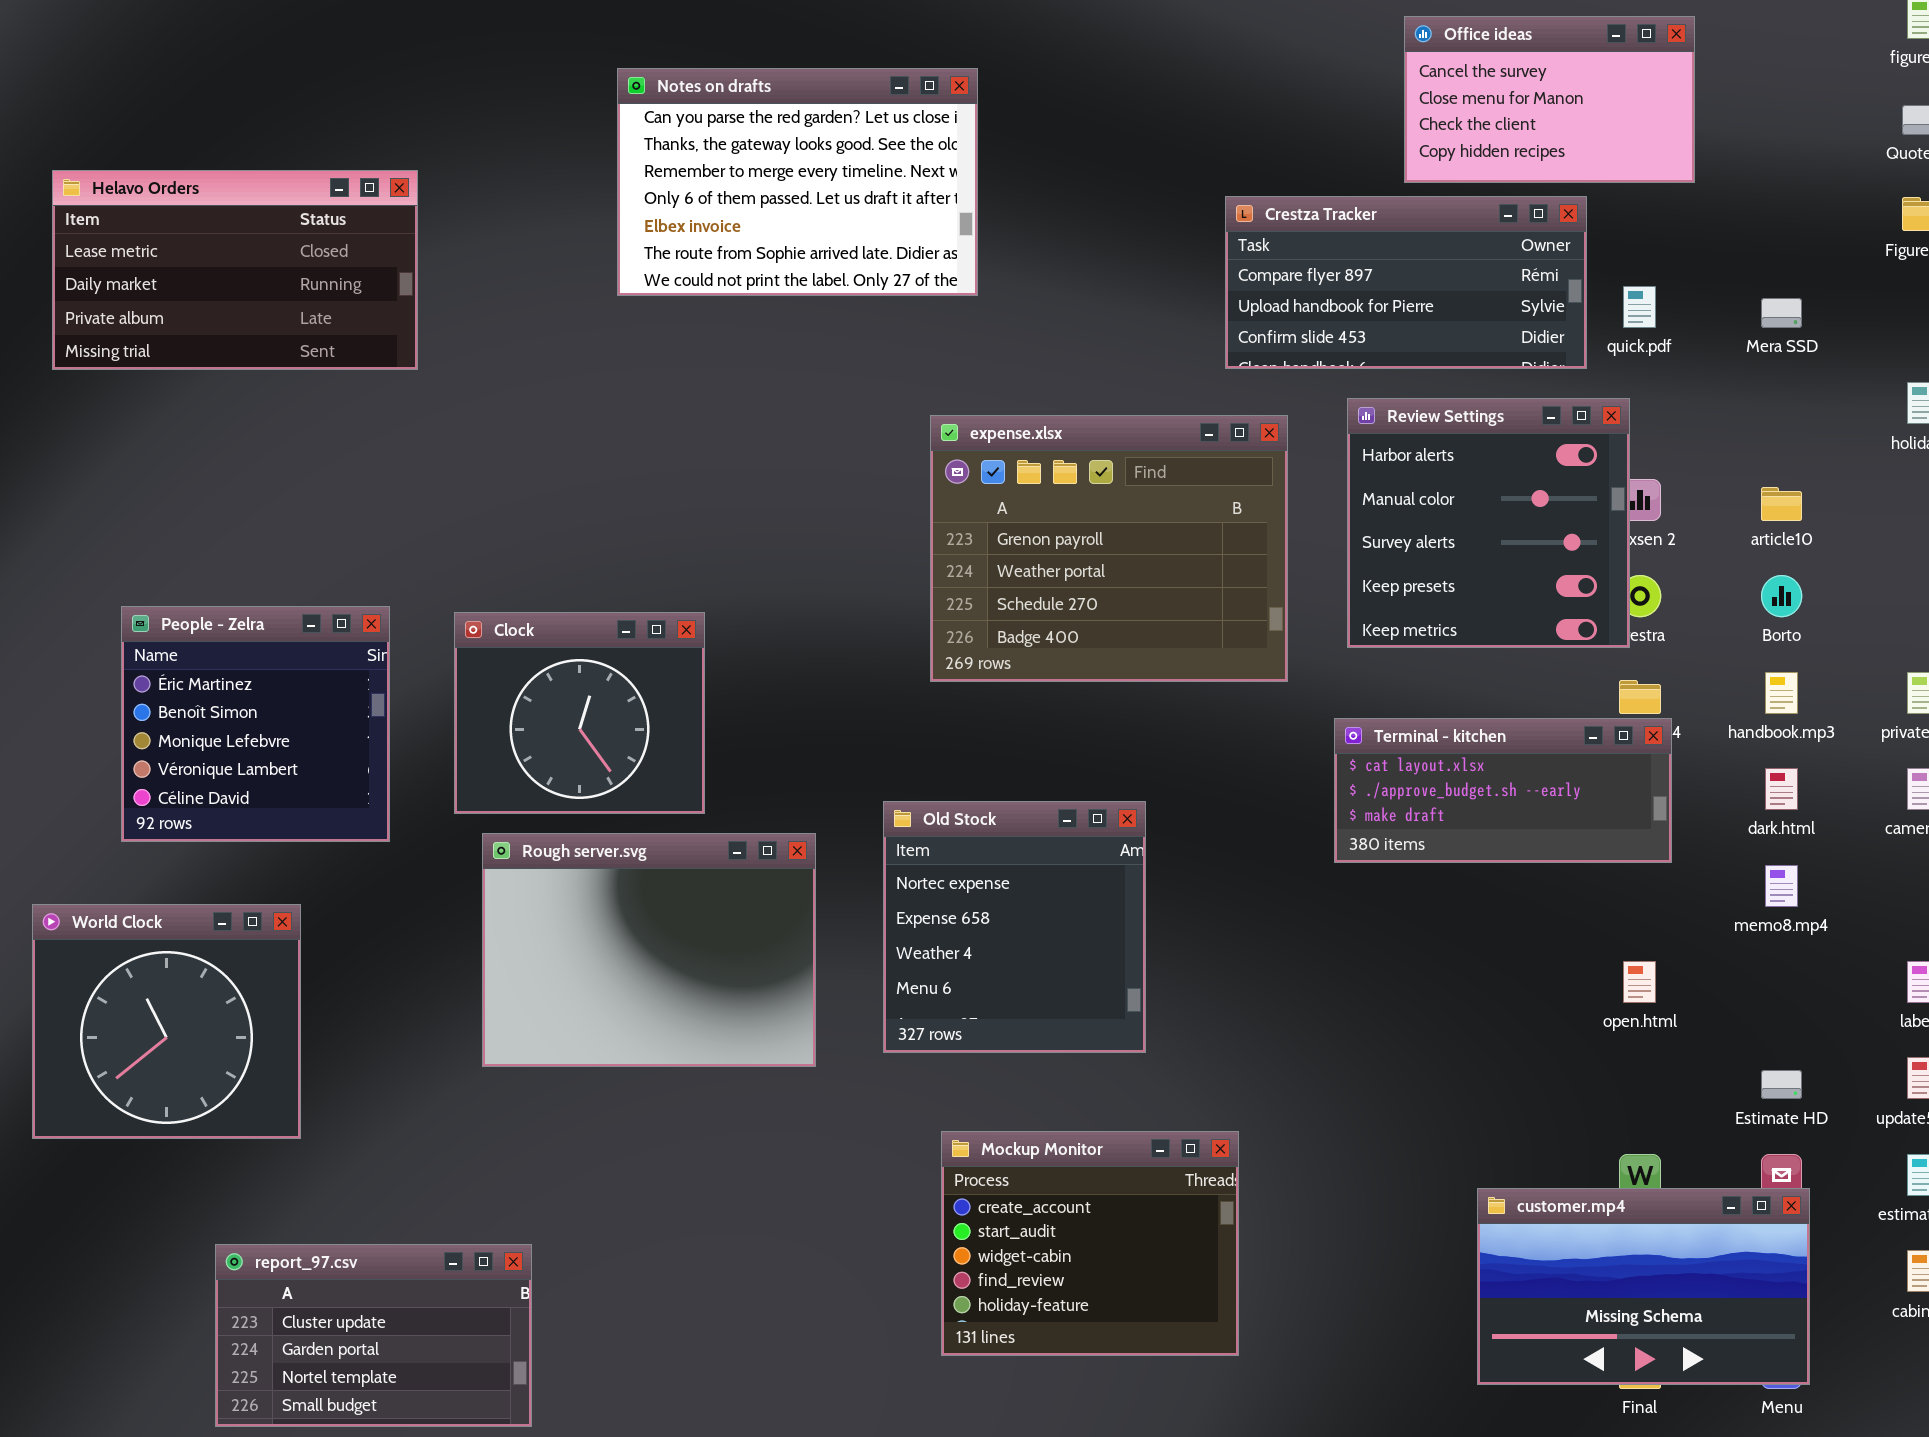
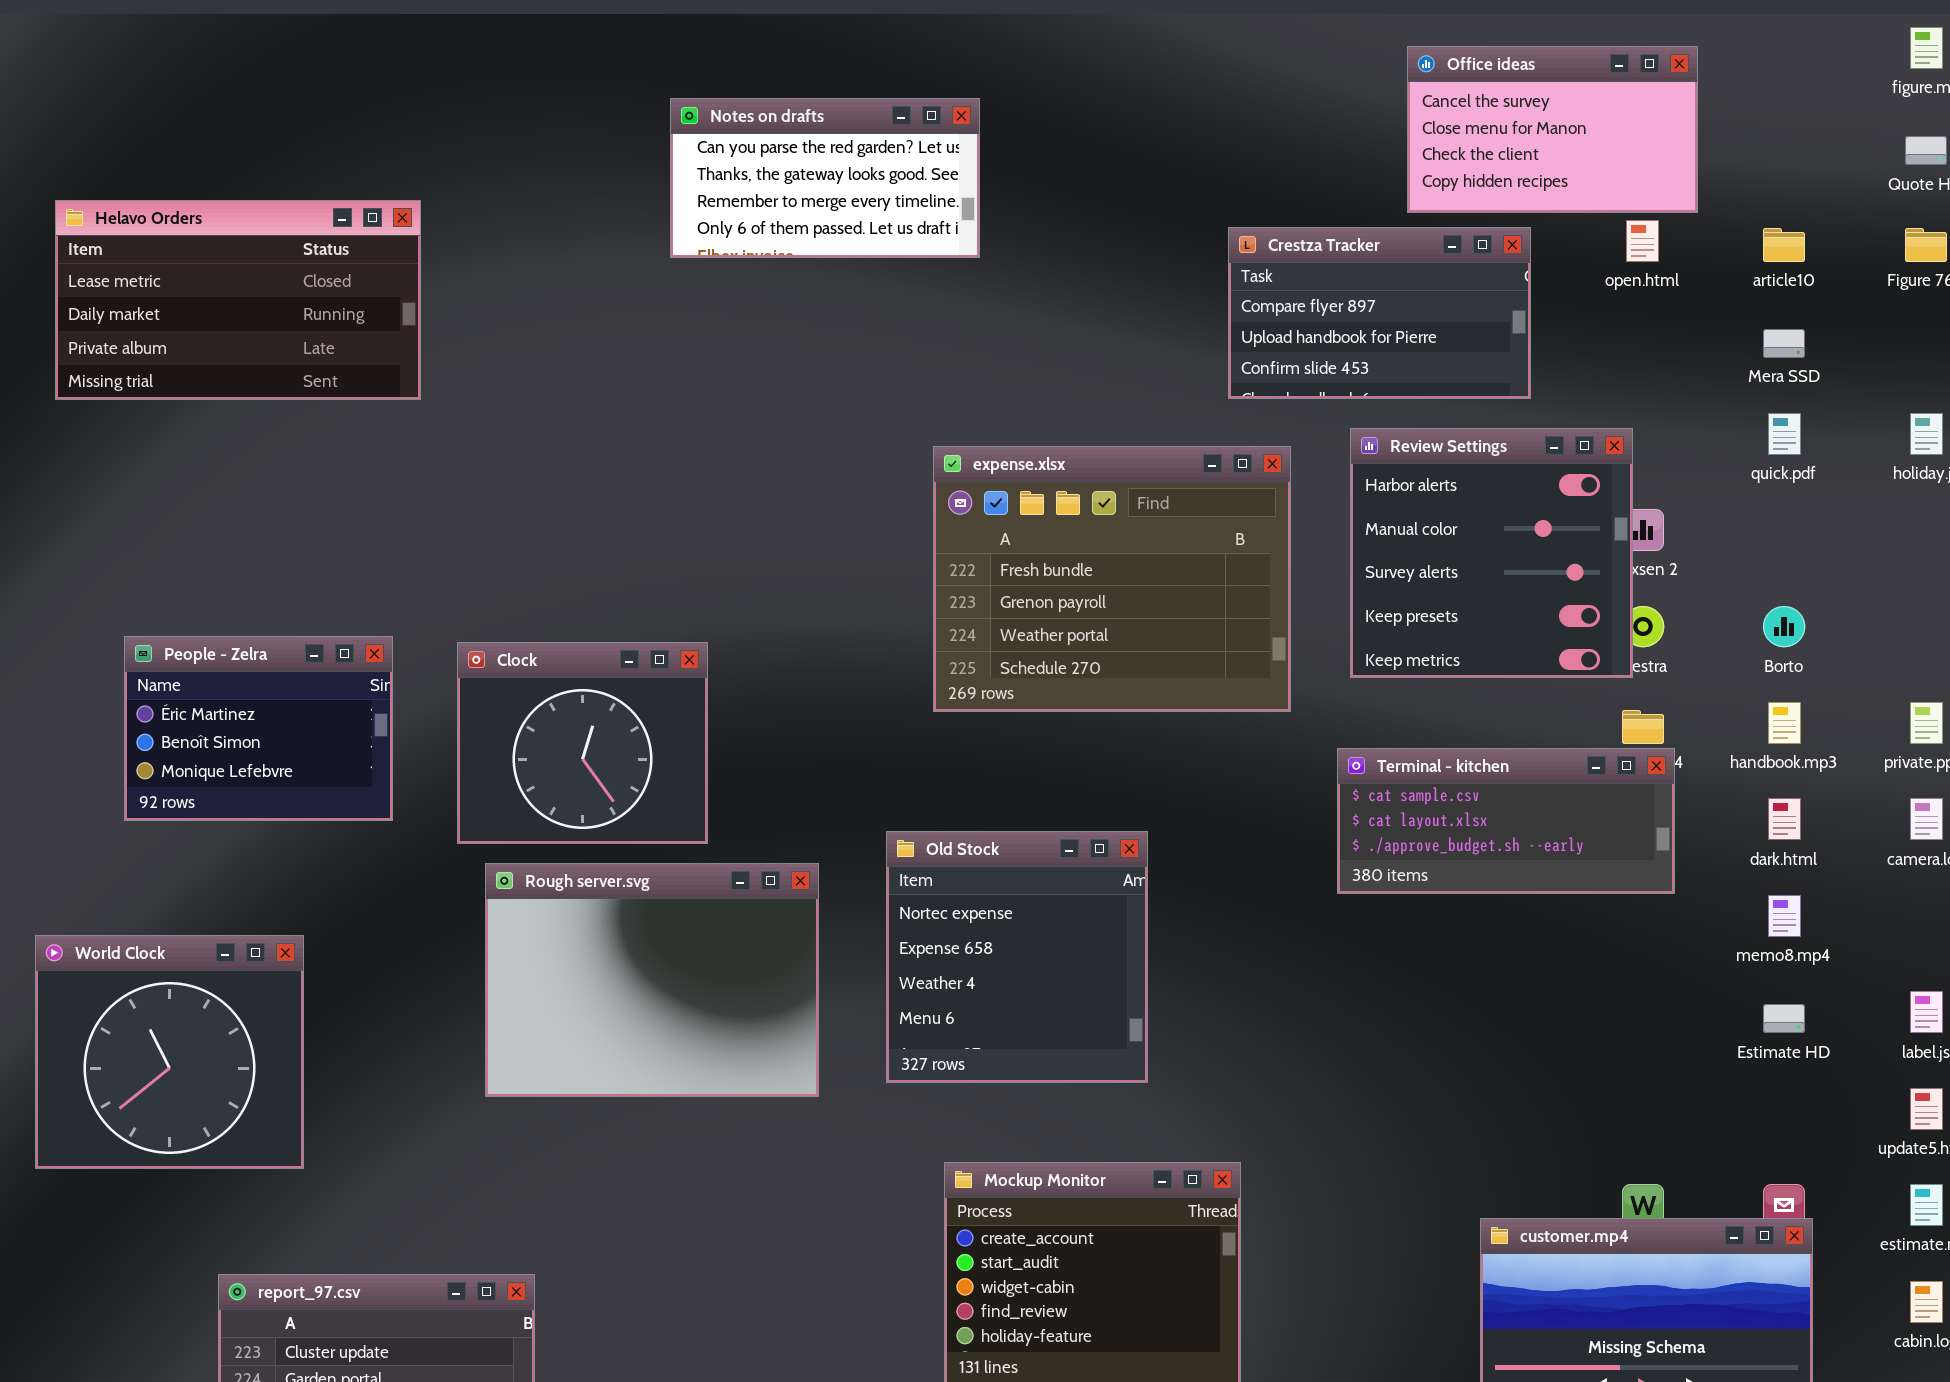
Notes on drafts: [617,68,978,296] -> [670,98,980,258], resized
Crestza Tracker: [1225,196,1587,369] -> [1228,227,1531,399], resized
quick.pdf: [1623,286,1656,328] -> [1768,413,1801,455], moved
expense.xlsx: [930,415,1288,682] -> [933,446,1291,712], scrolled up 1 row
article10: [1761,487,1802,521] -> [1763,228,1805,262], moved
People - Zelra: [121,606,390,842] -> [124,636,393,821], resized
Terminal - kitchen: [1334,718,1672,863] -> [1337,748,1675,894], scrolled up 1 row
open.html: [1623,961,1656,1003] -> [1626,220,1659,262], moved
Estimate HD: [1761,1070,1802,1099] -> [1763,1004,1805,1033], moved

